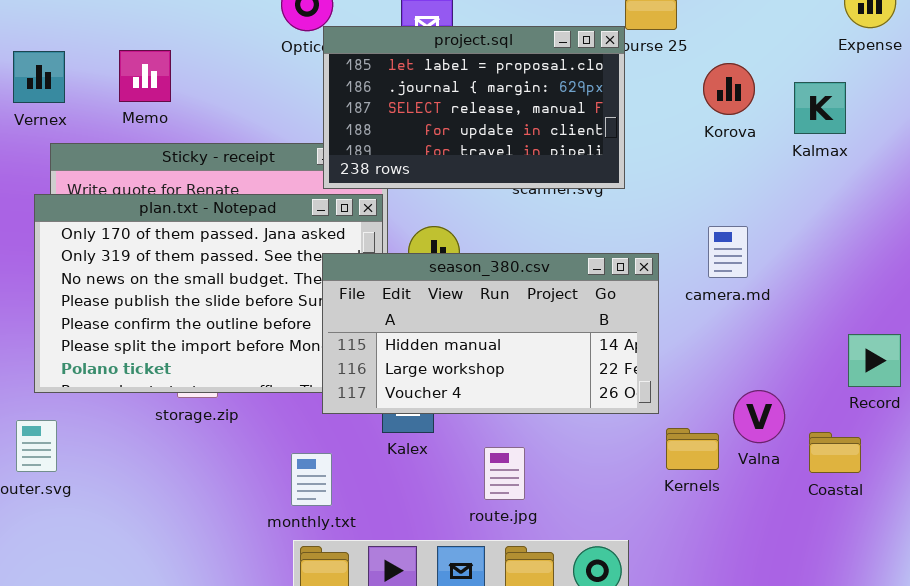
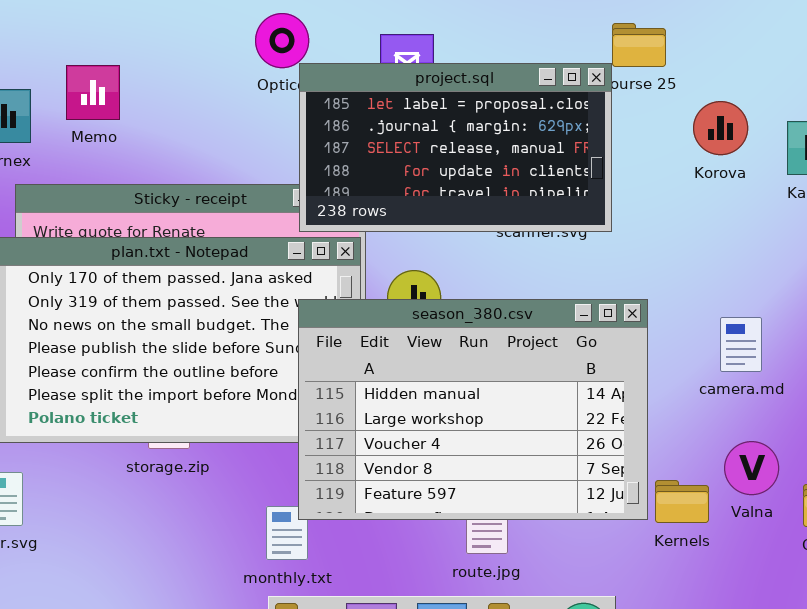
Memo: [119,50,171,102] -> [66,65,120,120], moved
camera.md: [708,226,748,278] -> [720,317,762,372], moved
season_380.csv: [322,253,659,414] -> [298,299,648,520], resized

